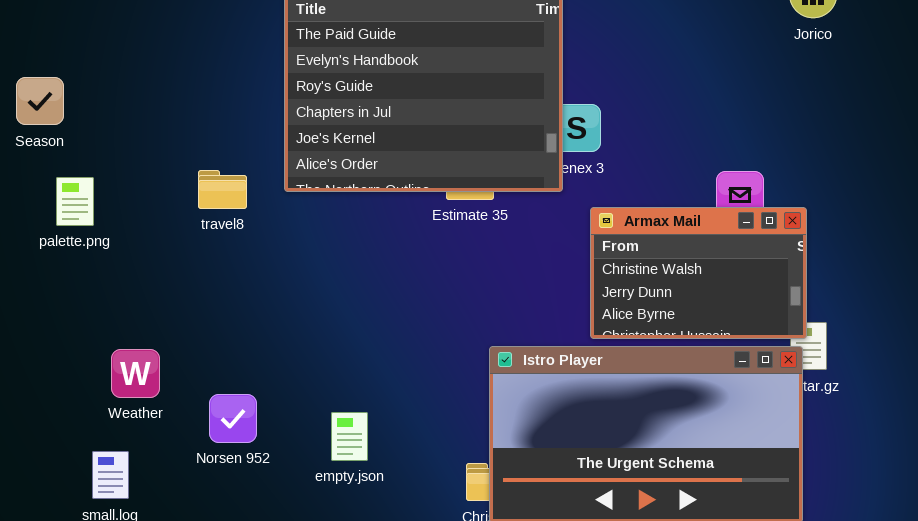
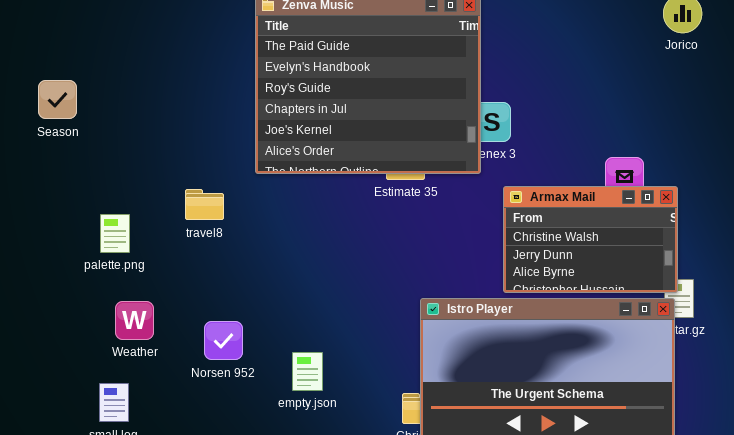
travel8: [198,170,247,209] -> [185,189,224,220], moved
palette.png: [56,177,94,226] -> [100,214,130,253], moved
Norsen 952: [209,394,257,443] -> [204,321,243,360], moved

